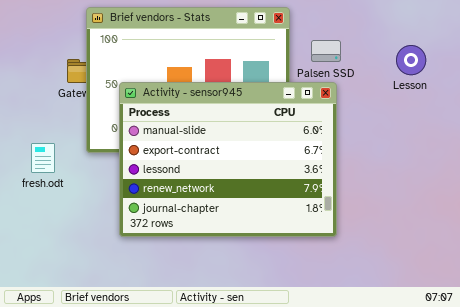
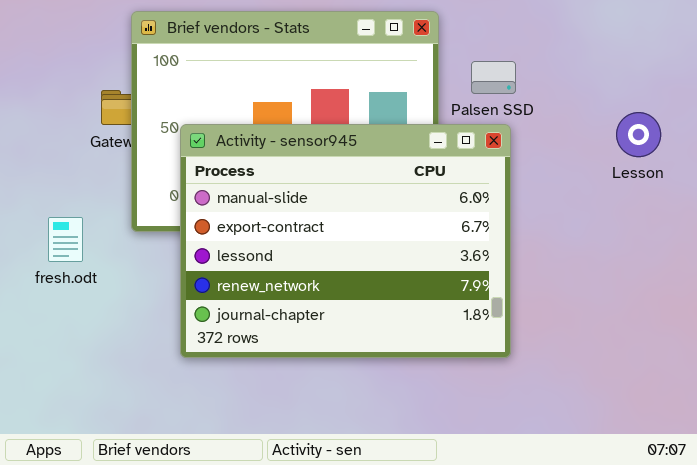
Lesson: [396,45,426,75] -> [616,112,661,157], moved

